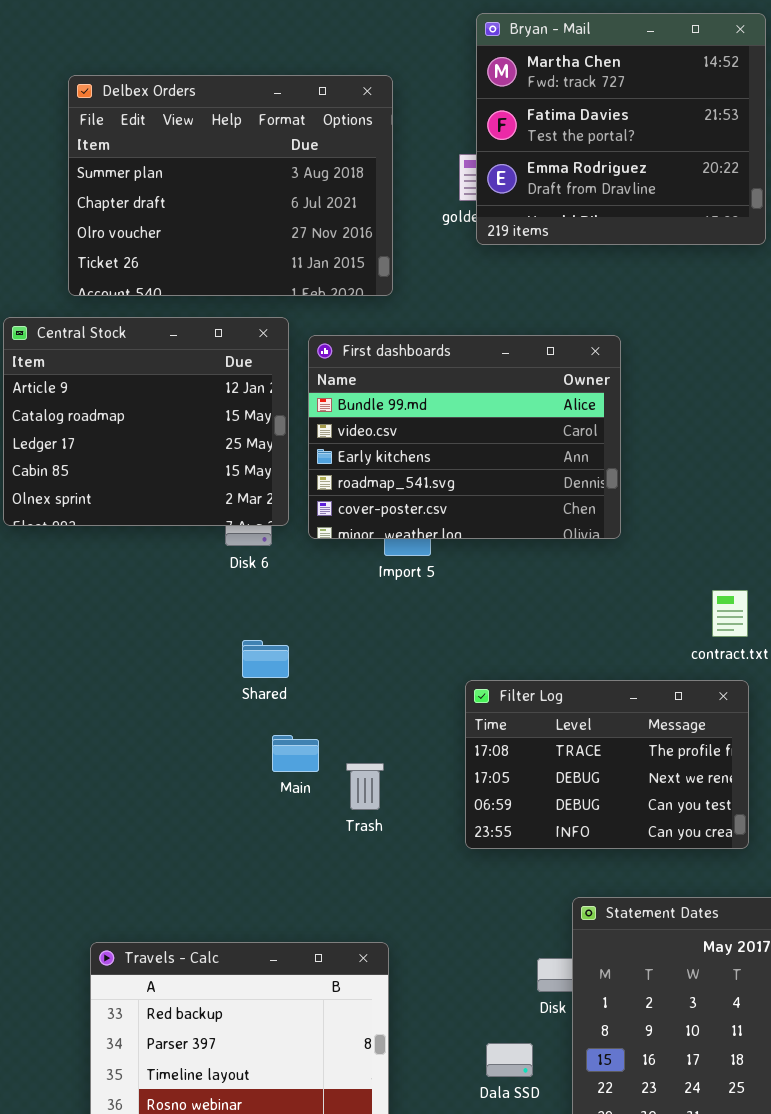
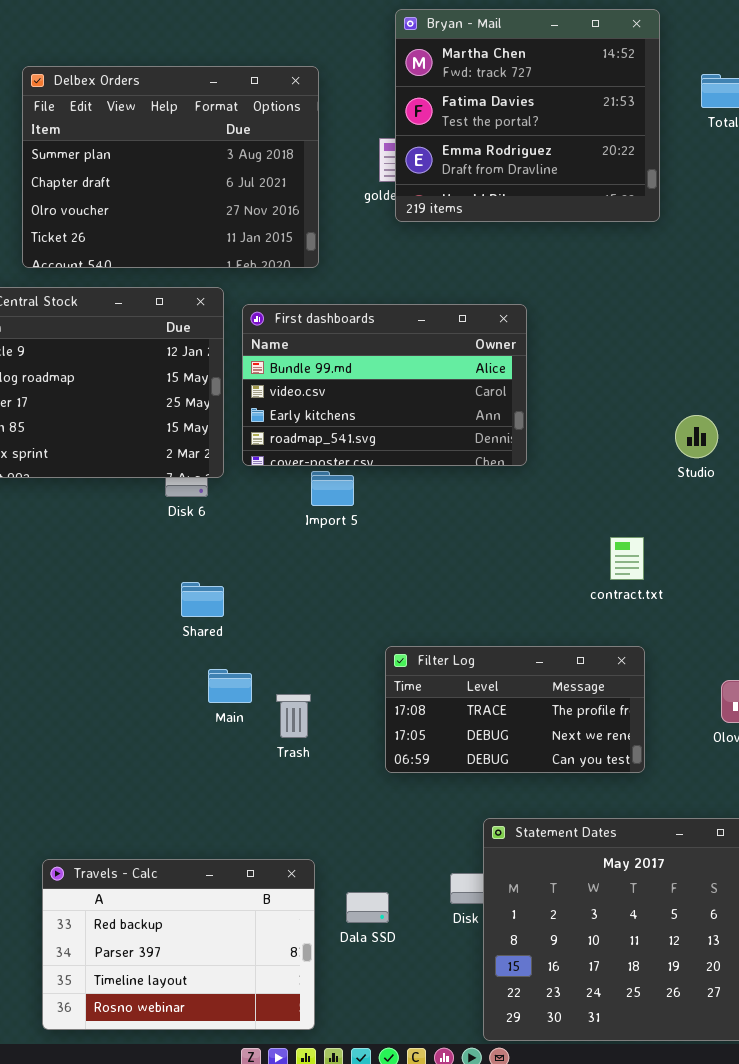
First dashboards: [308,335,621,539] -> [242,304,527,466], resized
Filter Log: [465,680,749,849] -> [385,646,645,773], resized
Dala SSD: [486,1043,533,1077] -> [346,892,389,923], moved

